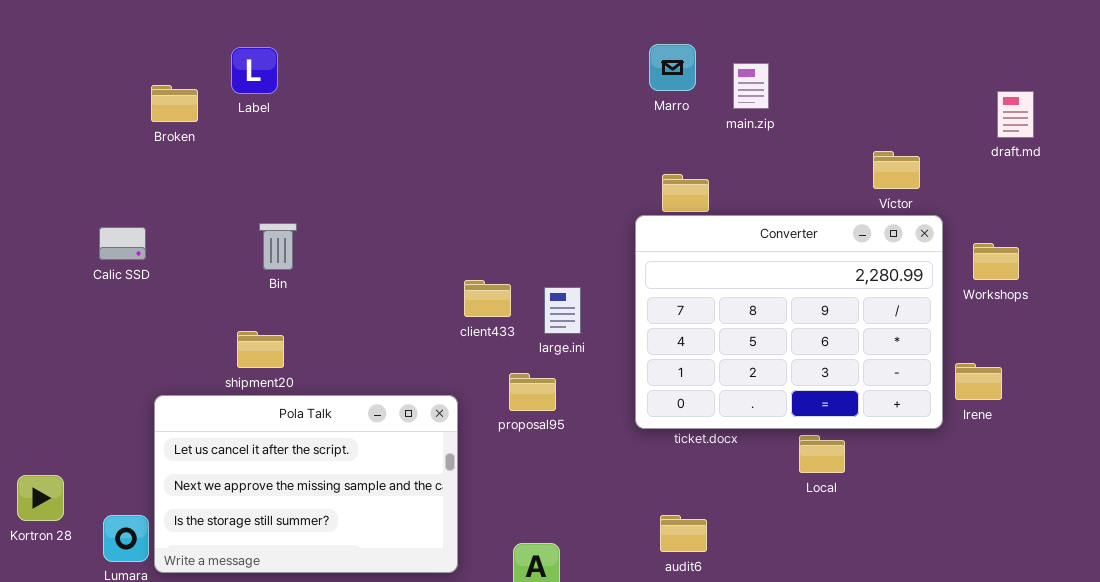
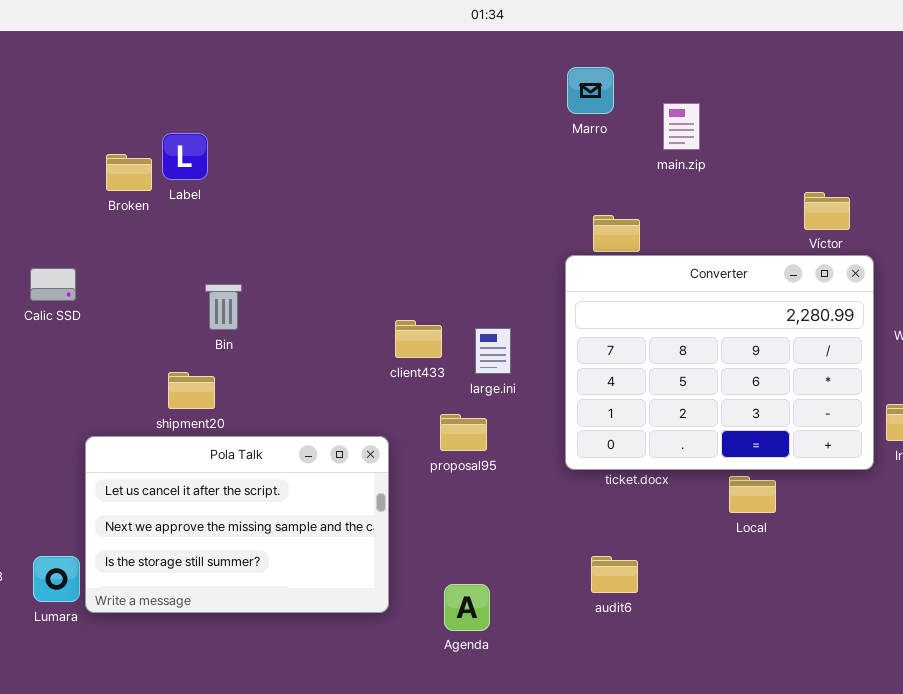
Marro: [649,44,696,91] -> [567,67,614,114], moved
Label: [231,47,278,94] -> [162,133,208,180], moved
Broken: [151,85,198,122] -> [106,154,152,191], moved
Bin: [259,223,297,270] -> [205,284,242,330], moved

